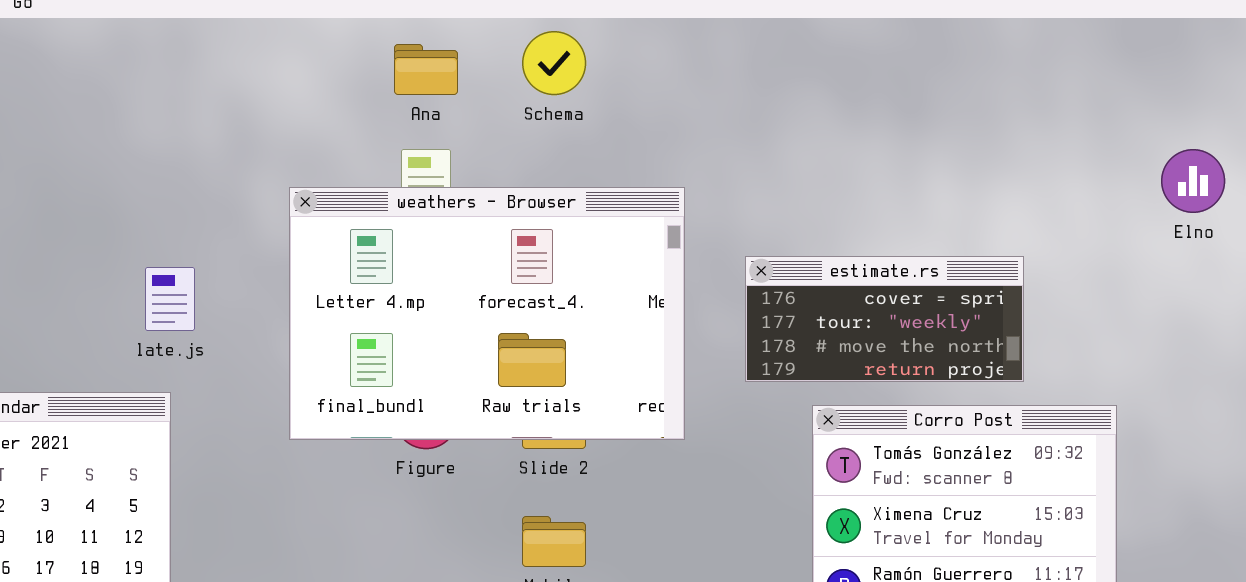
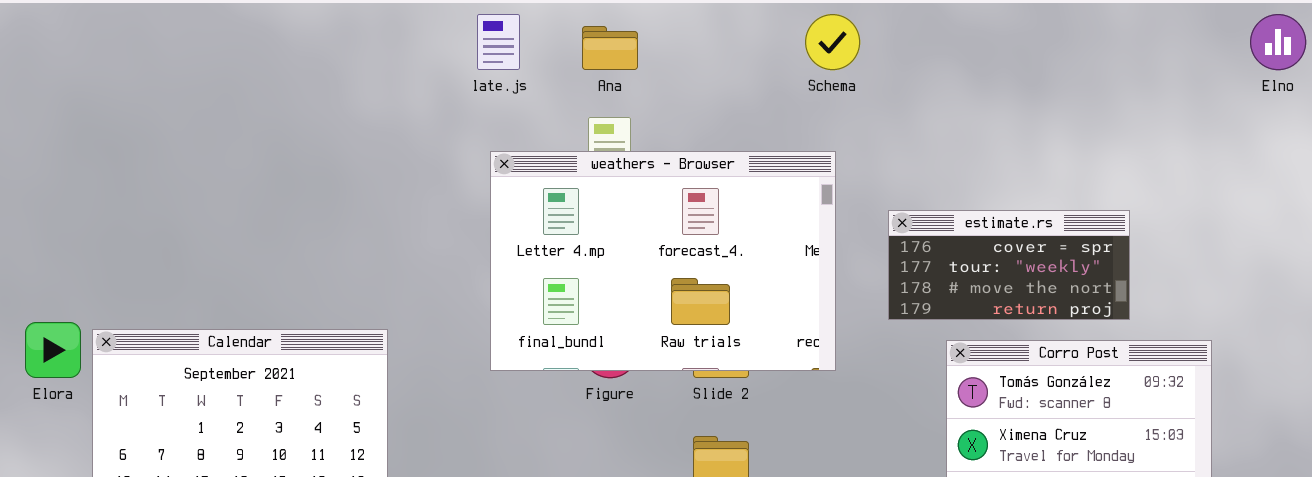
Schema: [522,31,586,95] -> [805,14,860,70], moved
Elno: [1161,149,1225,213] -> [1250,14,1306,70], moved
late.js: [145,267,195,331] -> [477,14,520,70], moved

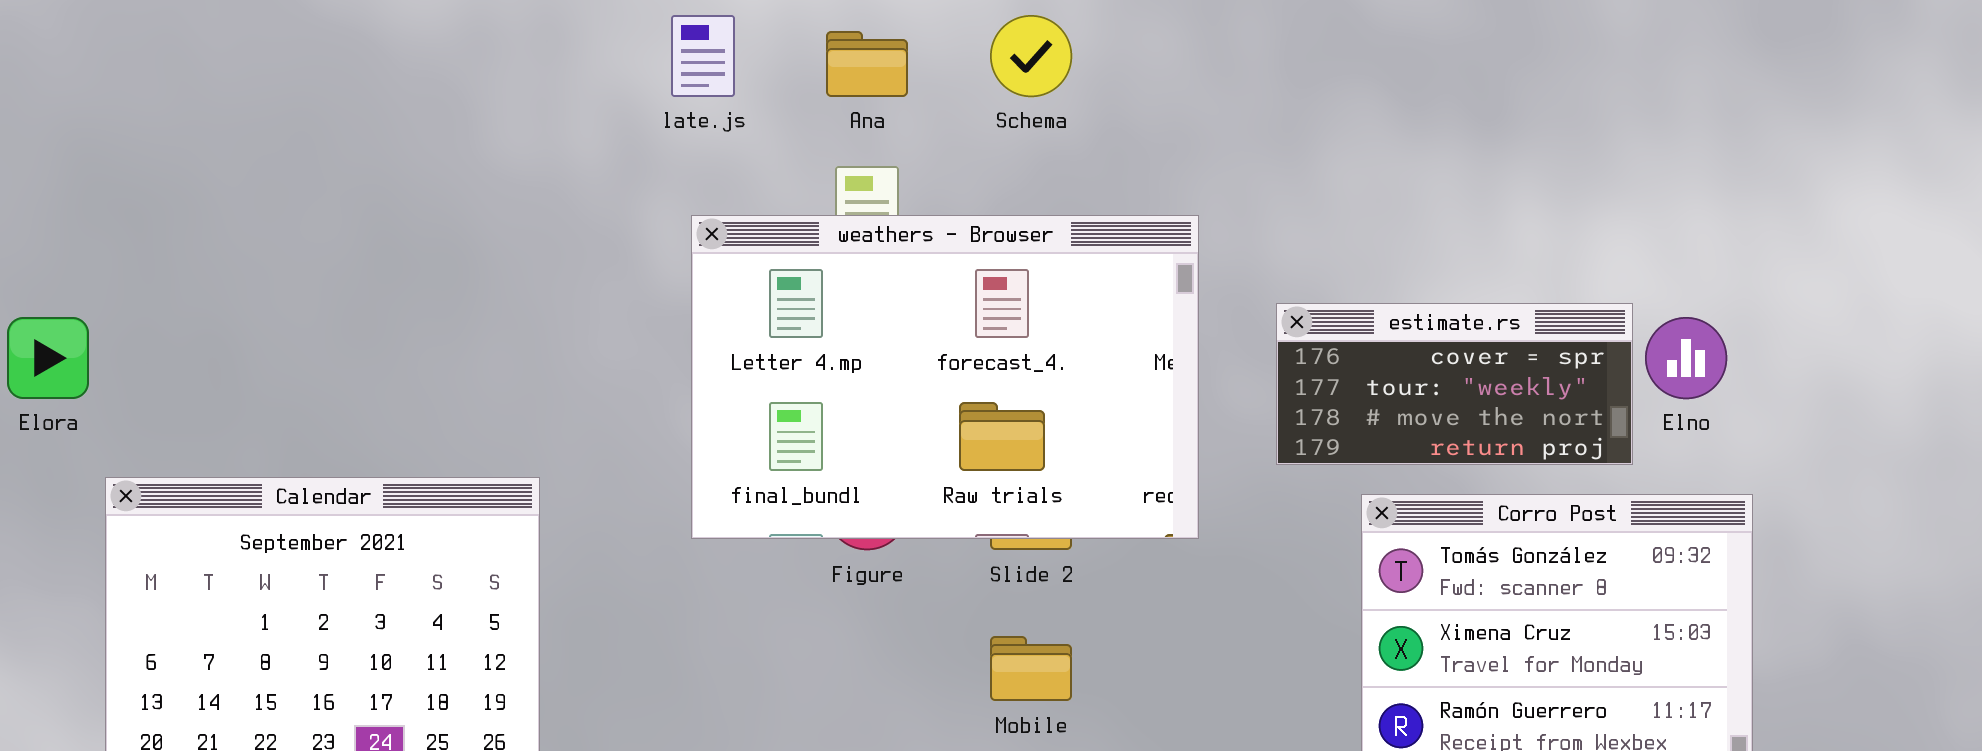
Schema: [805,14,860,70] -> [990,15,1072,97], moved
Elno: [1250,14,1306,70] -> [1645,317,1727,399], moved
Elora: [25,322,81,378] -> [7,317,89,399], moved

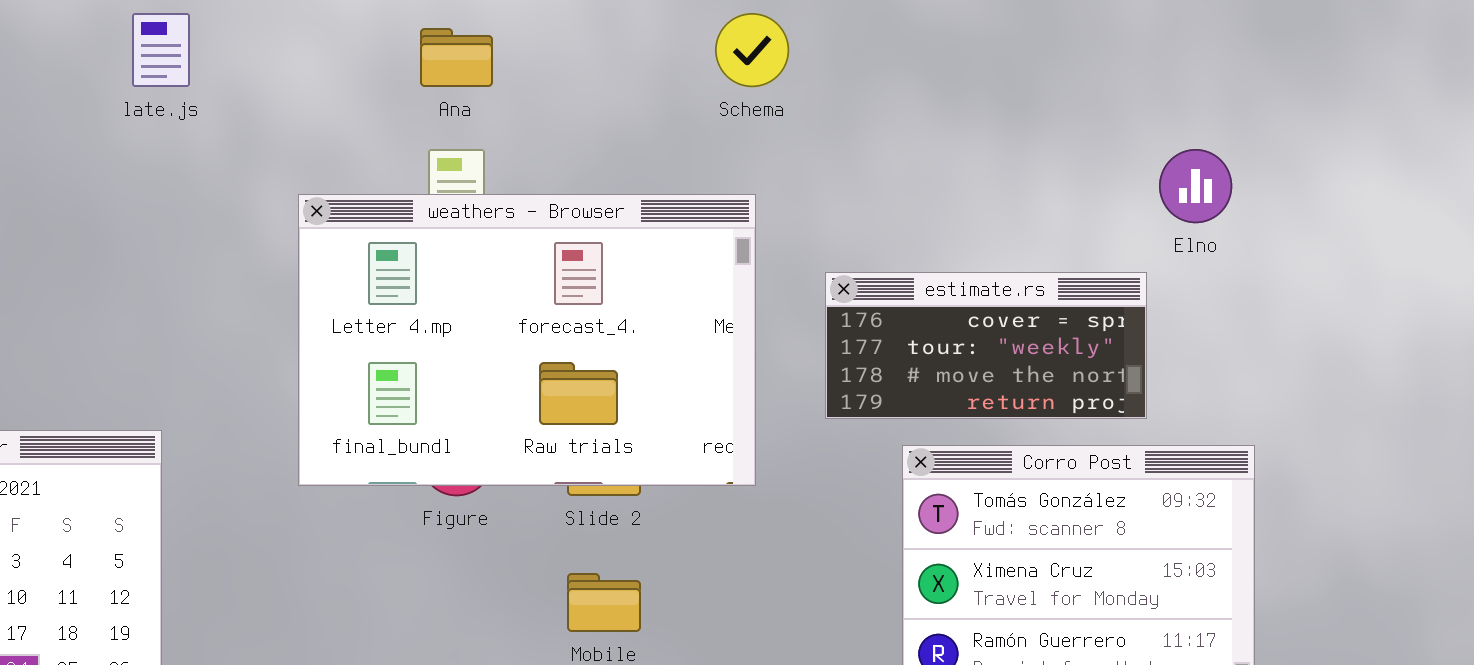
late.js: [671,15,735,97] -> [132,13,190,87], moved
Schema: [990,15,1072,97] -> [715,13,789,87], moved
Elno: [1645,317,1727,399] -> [1159,149,1232,223], moved

